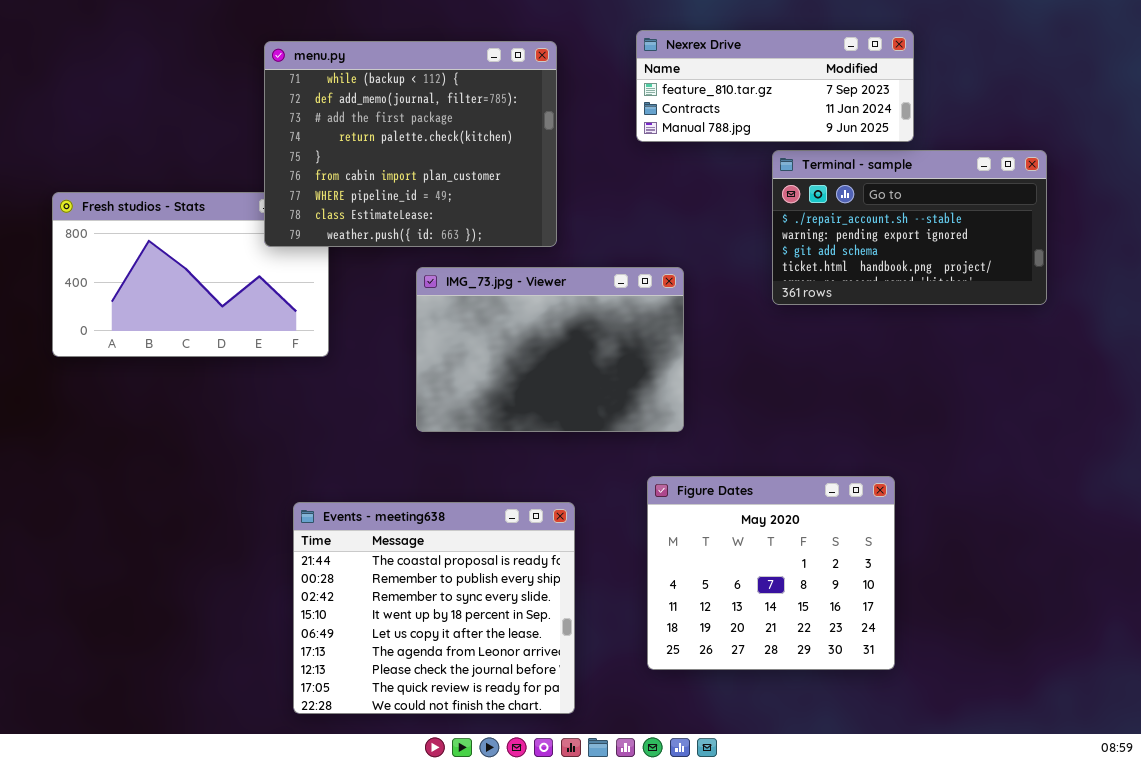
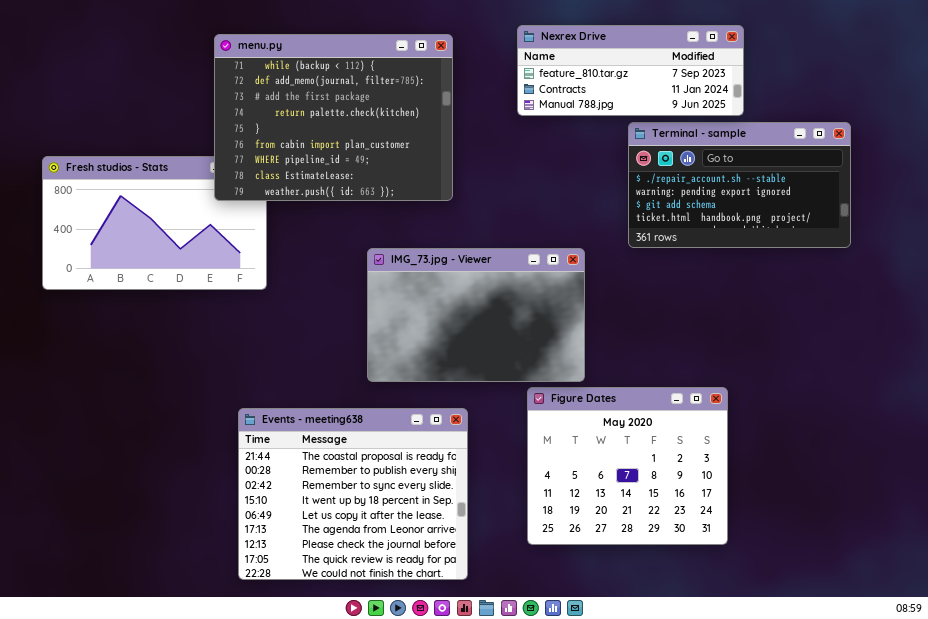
IMG_73.jpg - Viewer: [416,267,684,432] -> [367,248,585,382], moved

